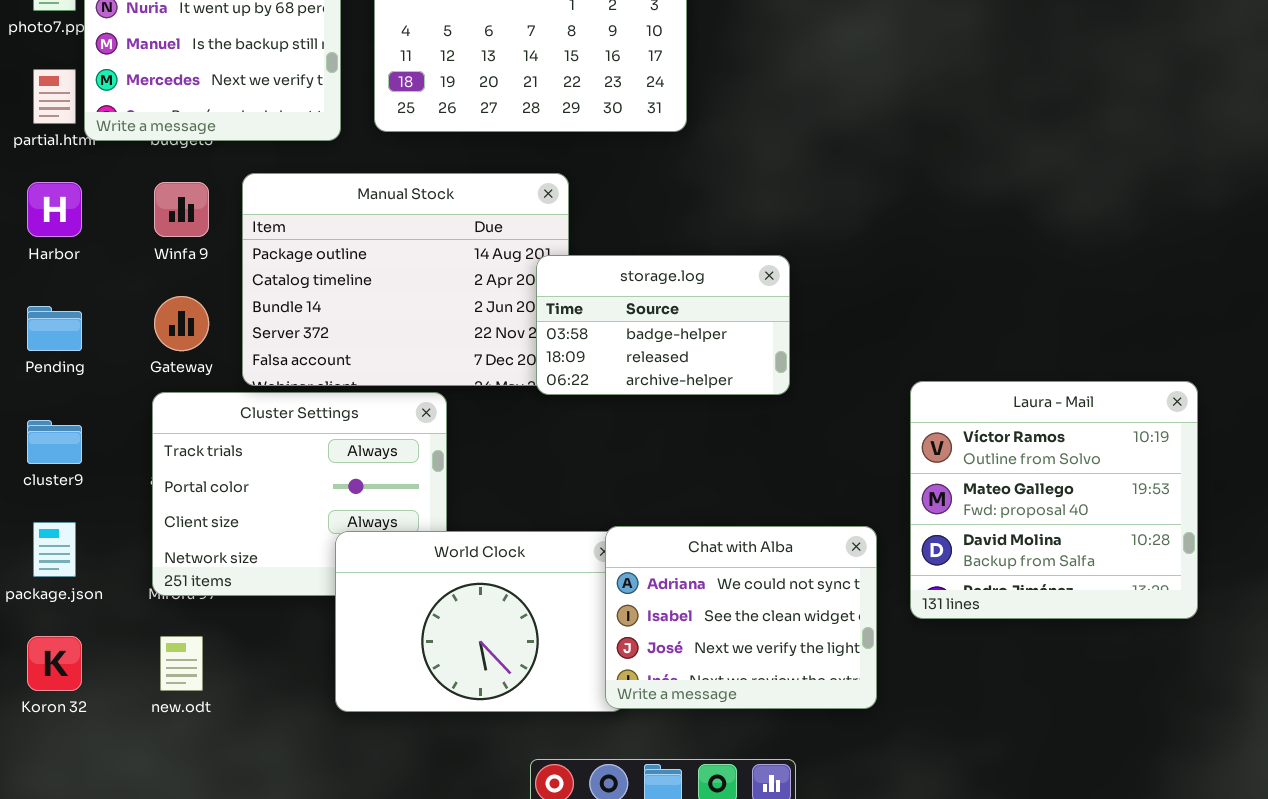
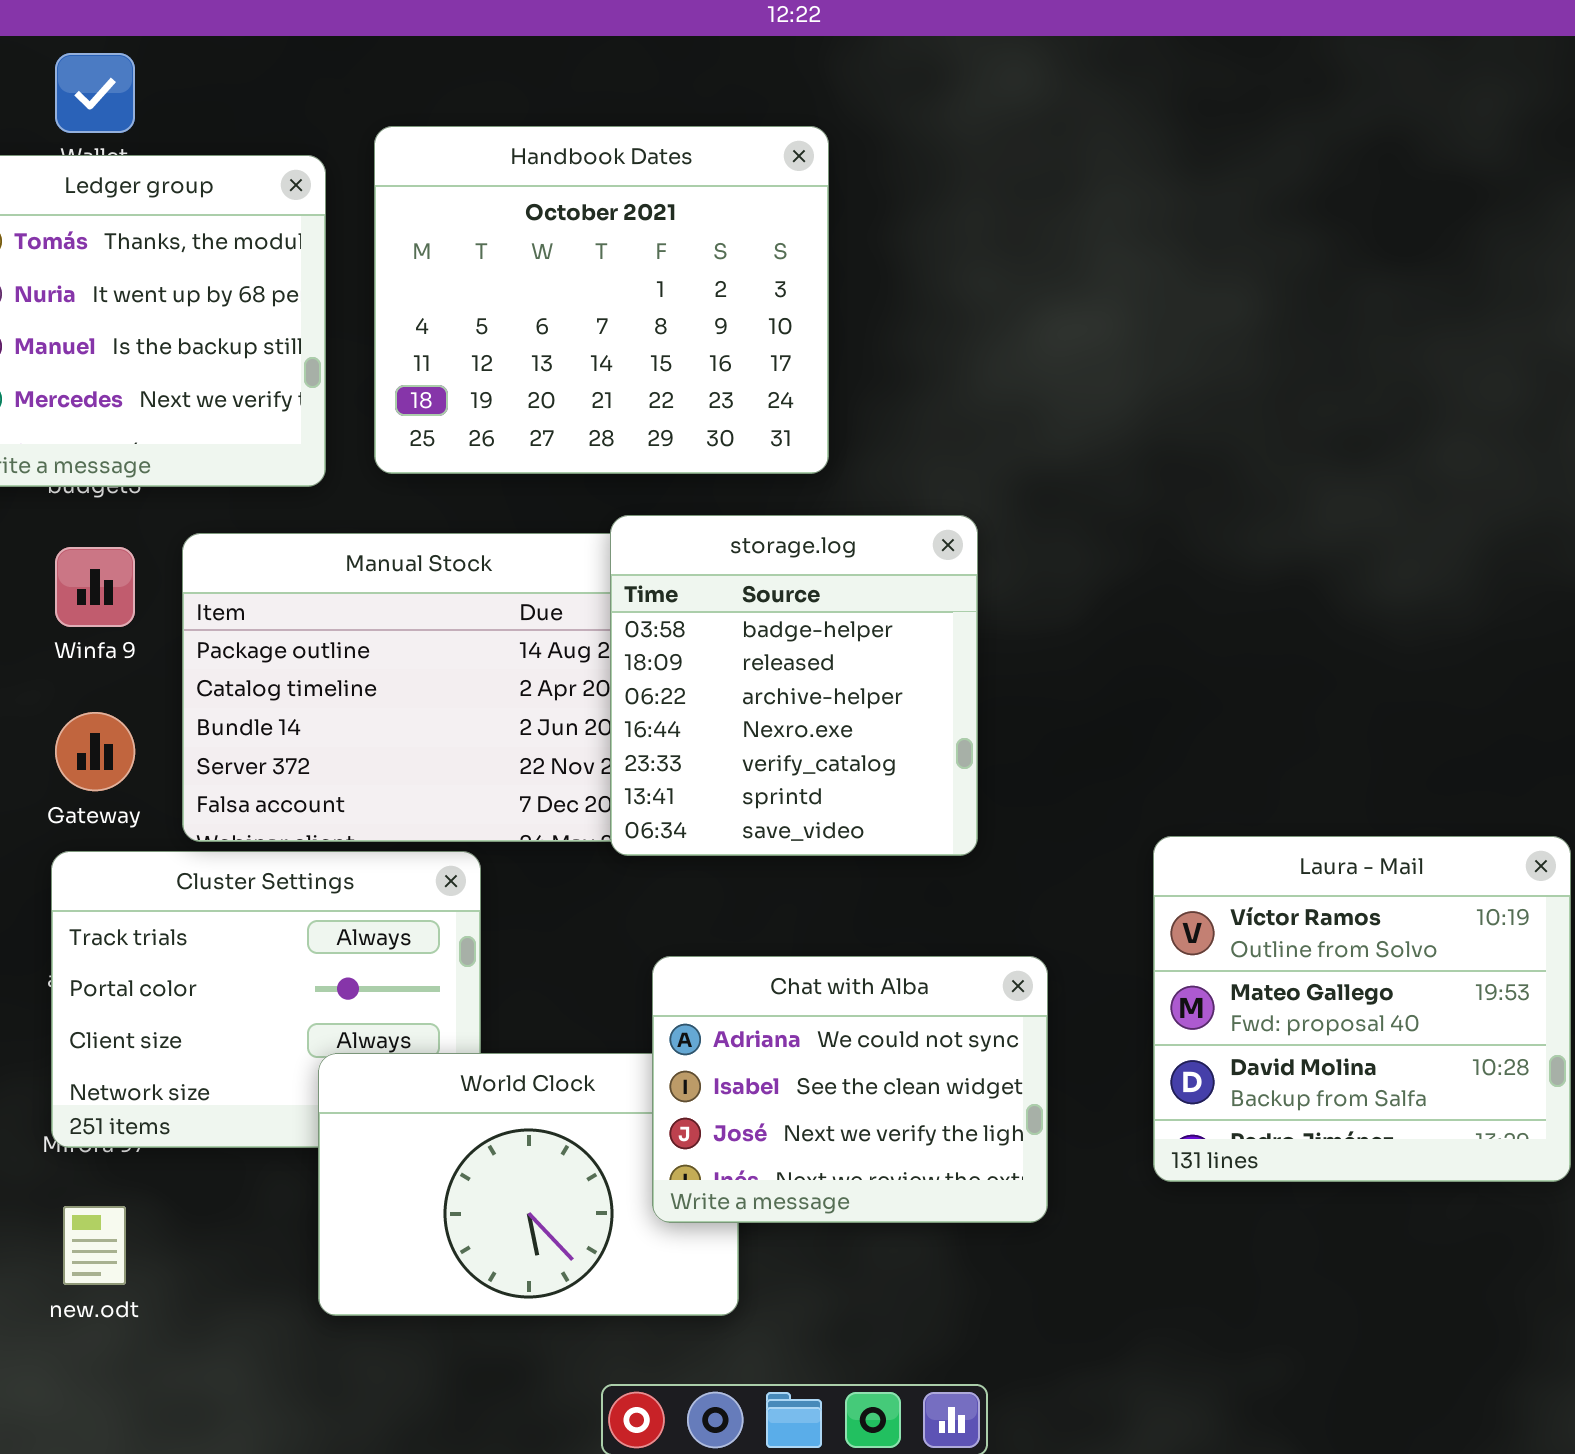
storage.log: [536,255,790,395] -> [610,515,978,856], resized
Chat with Alba: [605,526,877,709] -> [652,956,1048,1223], moved

